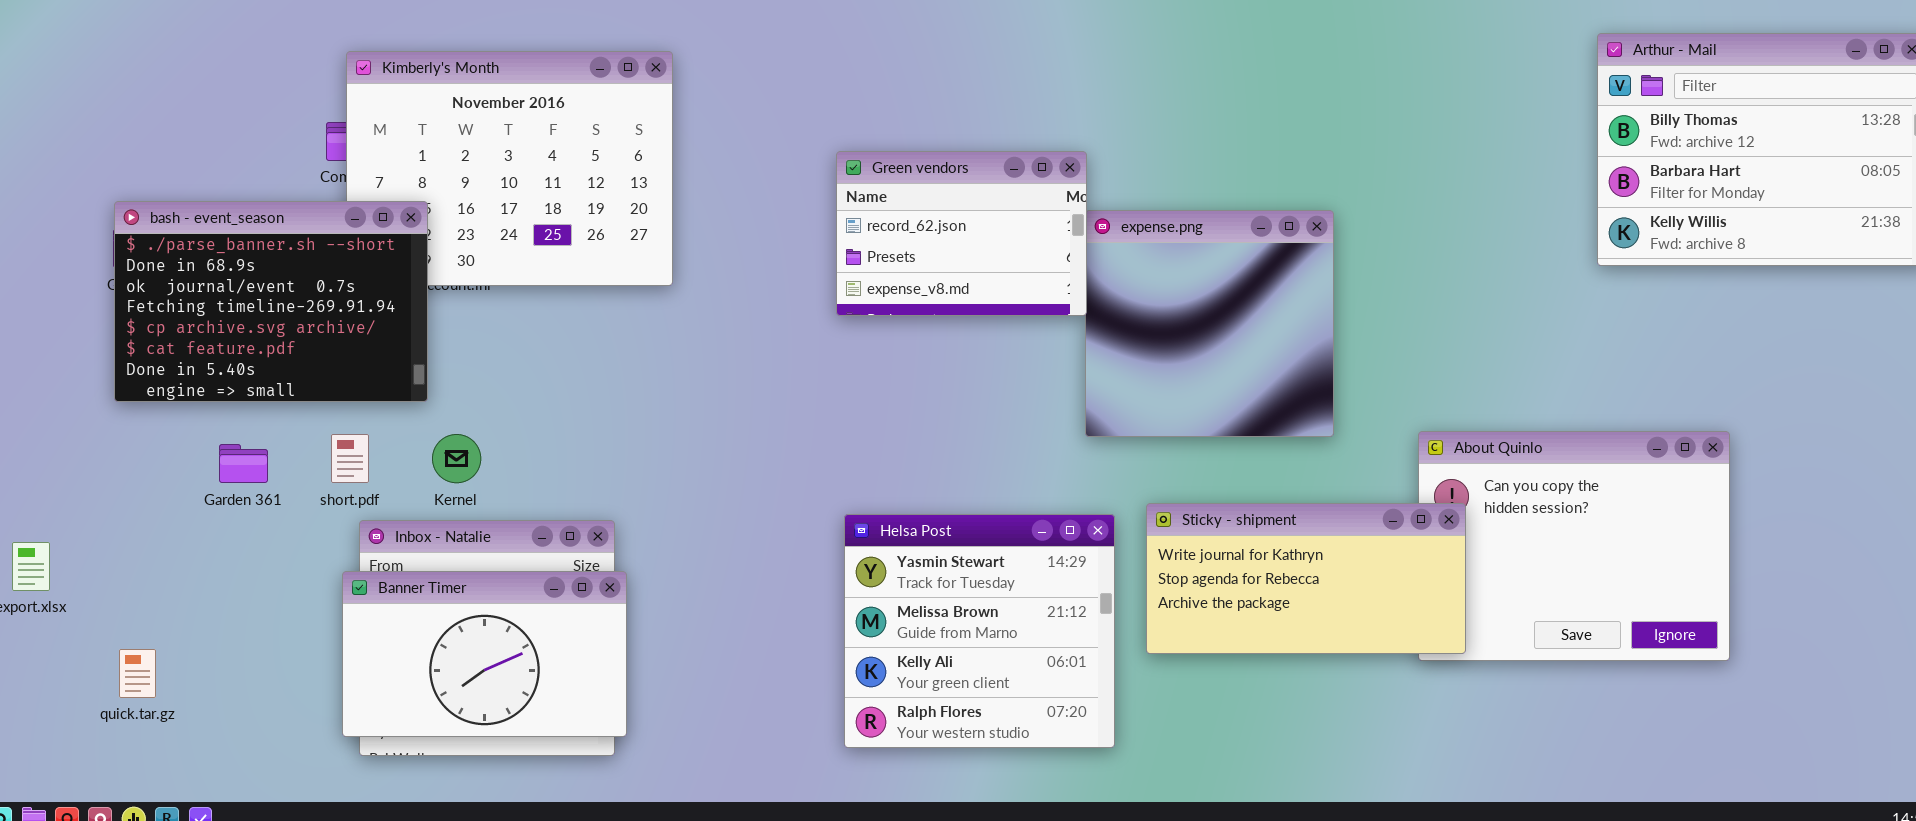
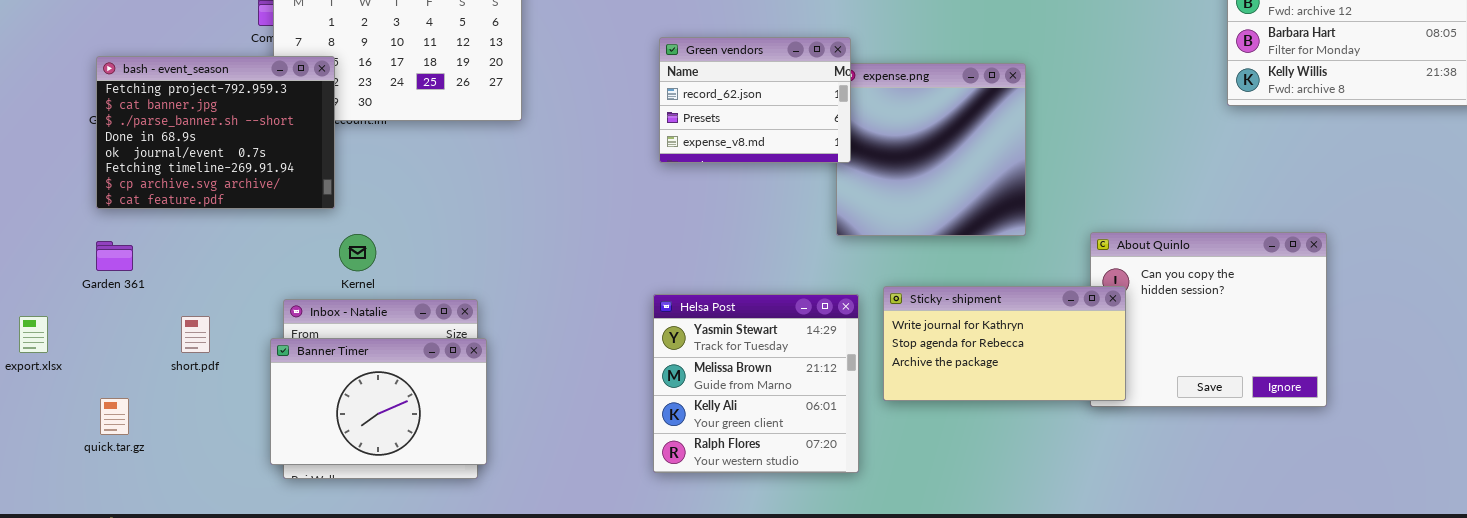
Green vendors: [836,151,1087,316] -> [659,37,851,163], moved
bash - event_season: [114,201,428,402] -> [96,56,335,209], scrolled up 2 rows
short.pdf: [331,434,369,483] -> [181,316,210,353], moved
Garden 361: [219,444,268,483] -> [96,241,133,271], moved

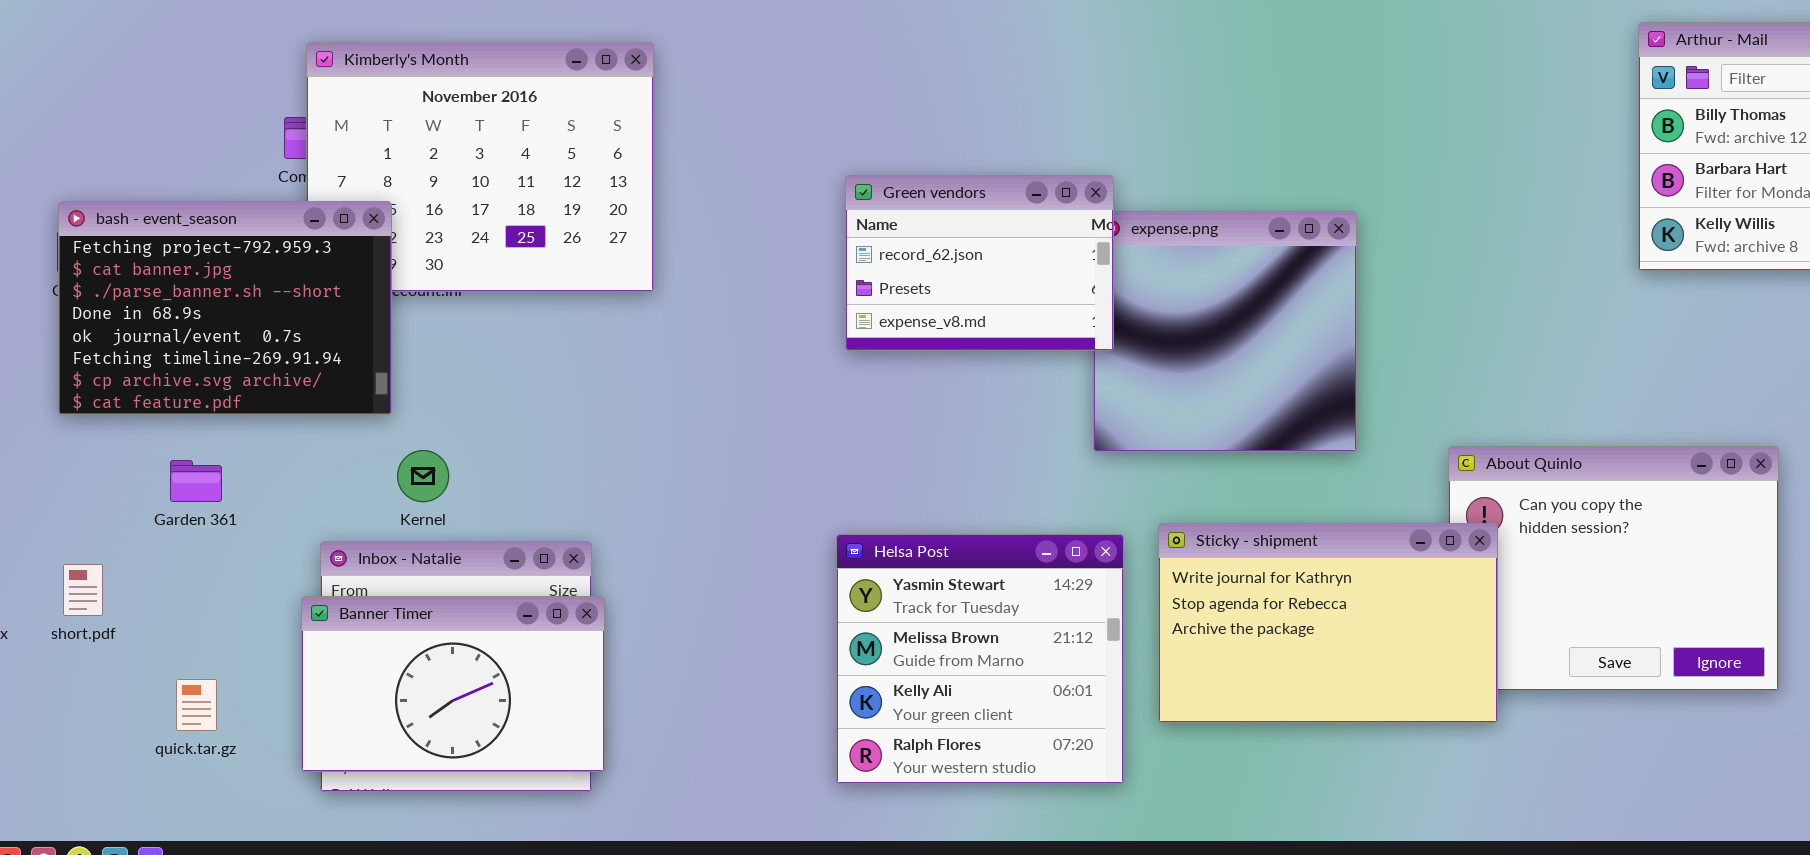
Garden 361: [96,241,133,271] -> [170,460,222,502], moved
Sticky - shipment: [883,286,1126,401] -> [1158,523,1498,723], resized
short.pdf: [181,316,210,353] -> [63,564,103,616], moved
quick.tar.gz: [100,398,129,435] -> [176,679,217,731], moved

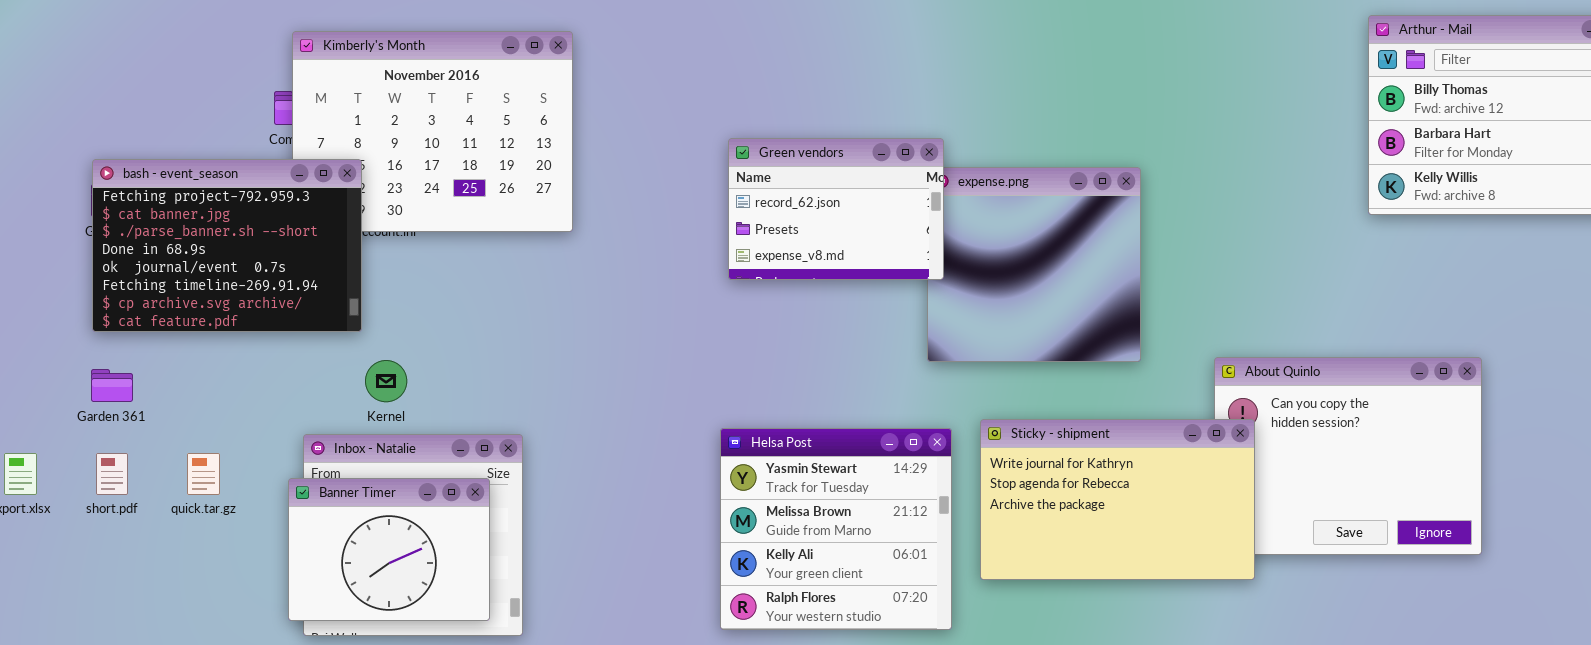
Garden 361: [170,460,222,502] -> [91,369,133,402], moved
Banner Timer: [301,596,605,772] -> [288,478,490,621], resized
quick.tar.gz: [176,679,217,731] -> [187,453,220,495], moved

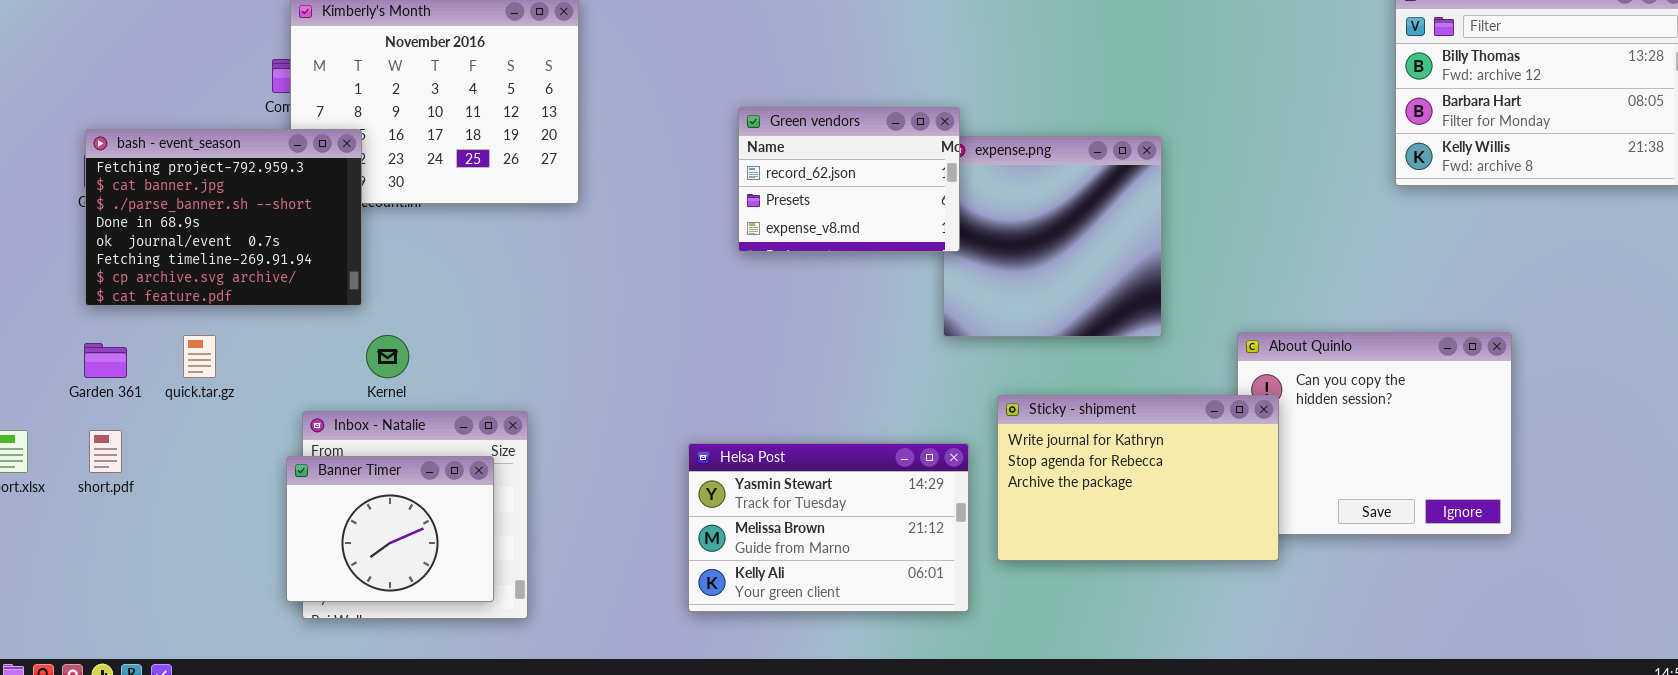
Helsa Post: [720,428,952,630] -> [688,443,969,612], resized
quick.tar.gz: [187,453,220,495] -> [183,335,216,378], moved

